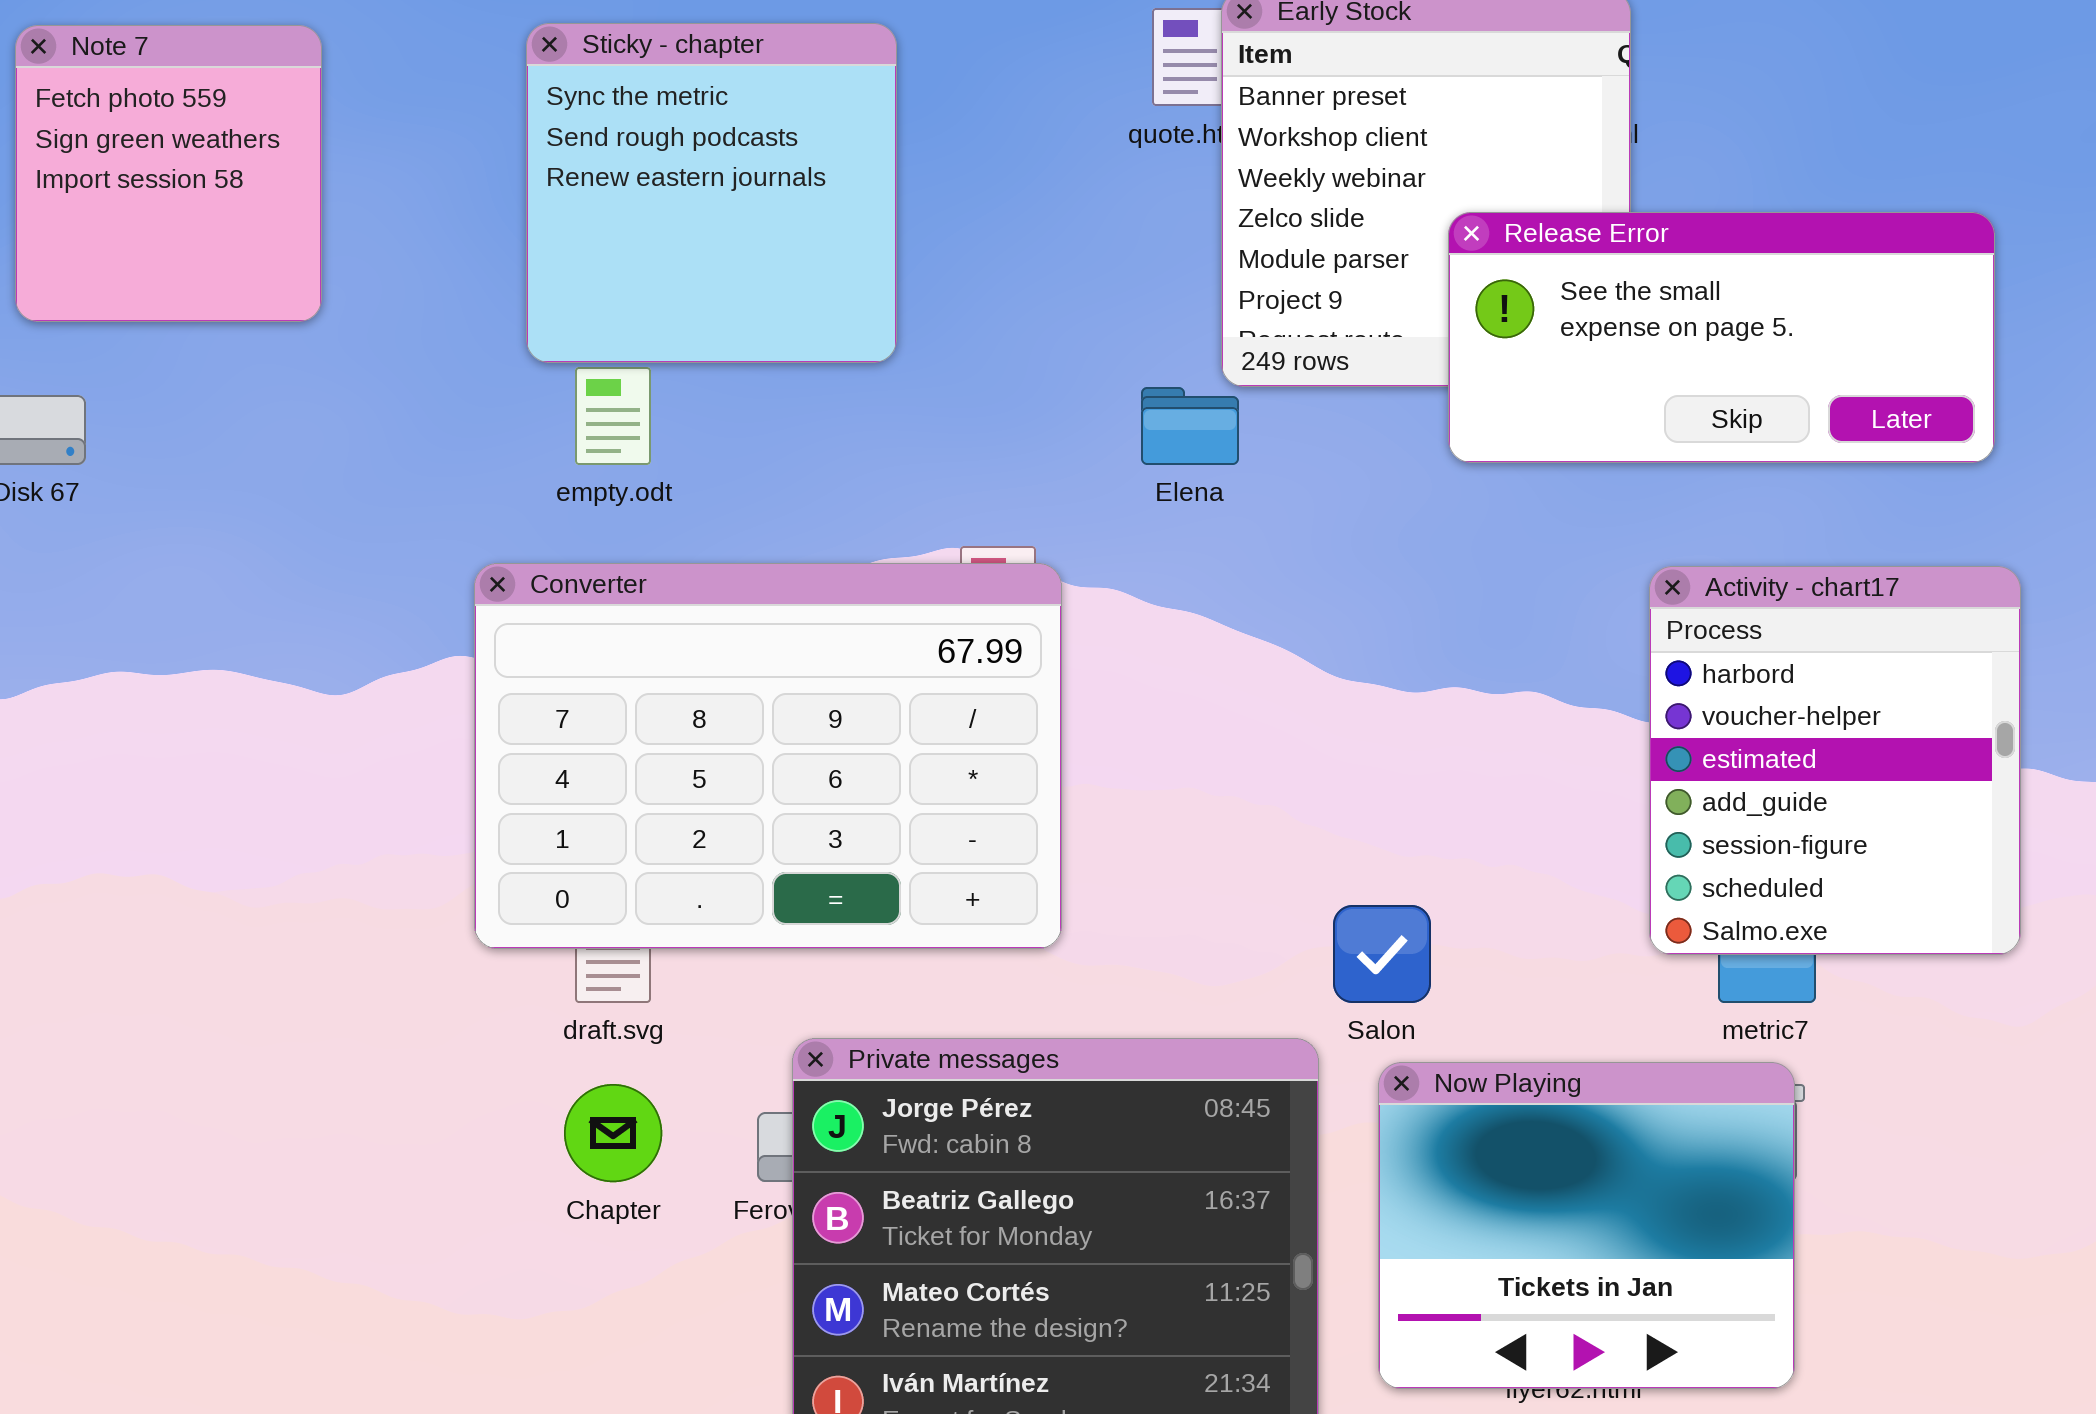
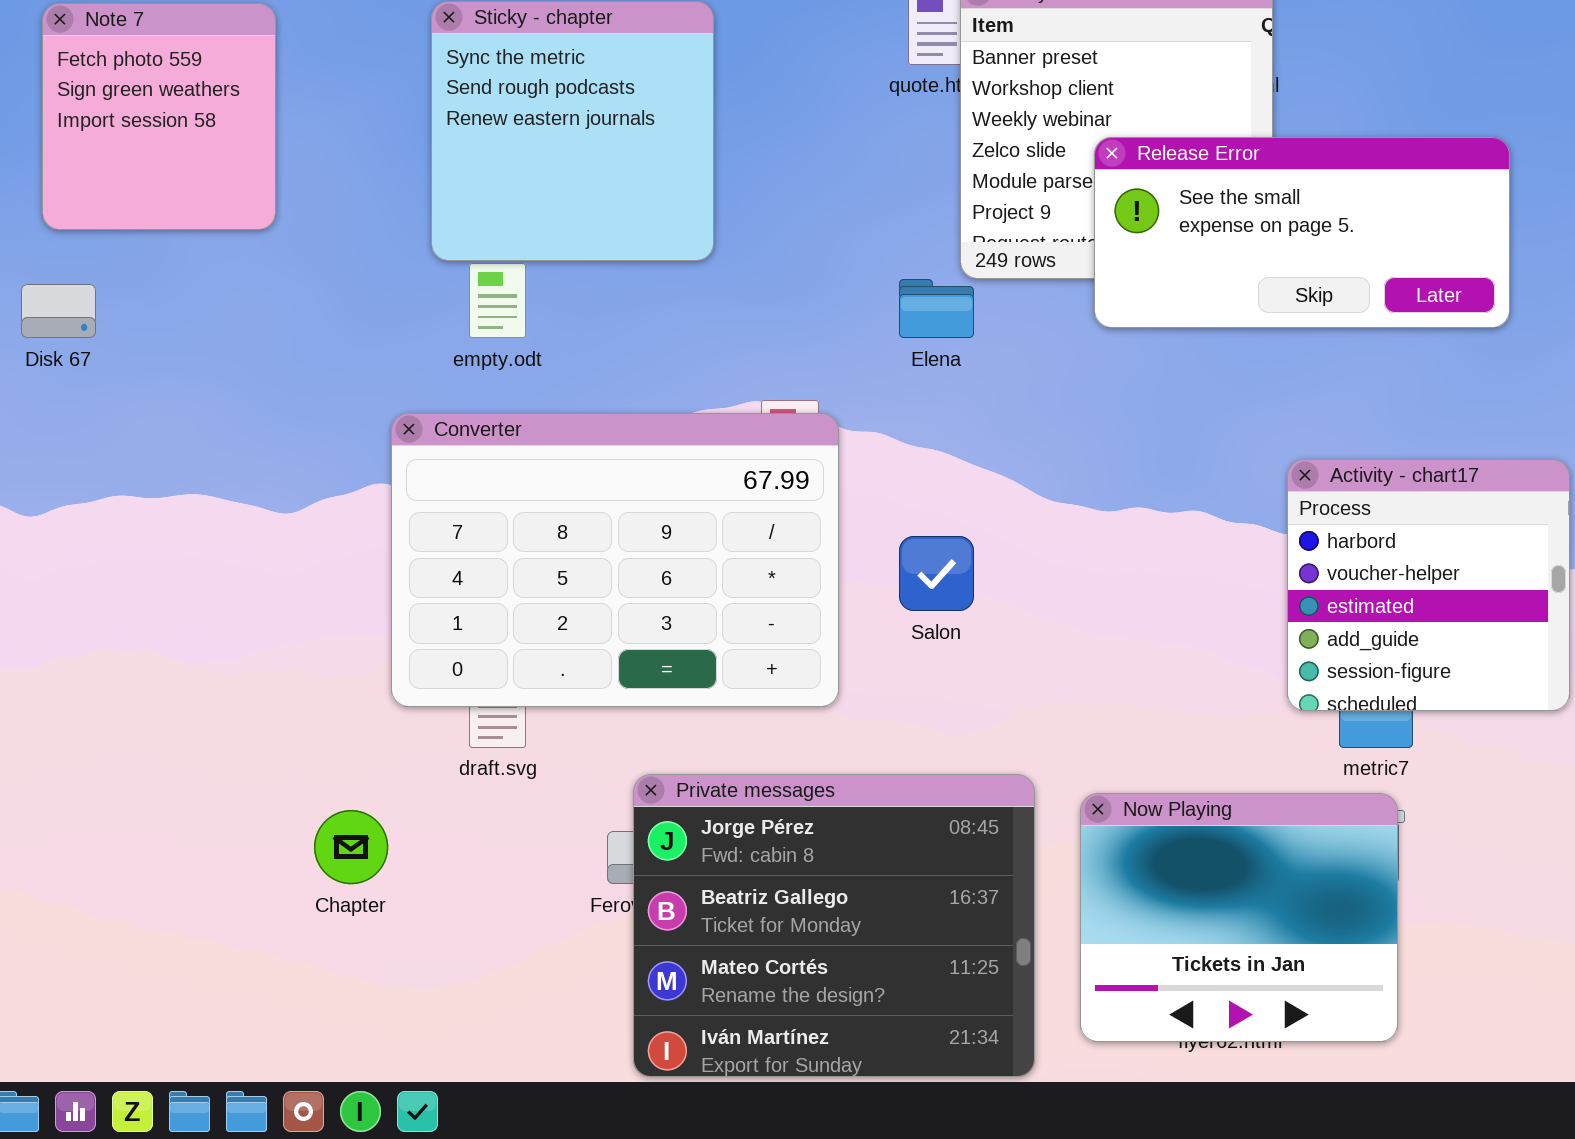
Release Error: [1448,212,1995,463] -> [1094,137,1510,328], moved
Activity - chart17: [1649,566,2021,955] -> [1287,459,1570,711], resized
Salon: [1333,905,1431,1003] -> [899,536,974,611], moved
Chapter: [564,1084,662,1182] -> [314,810,388,884], moved

